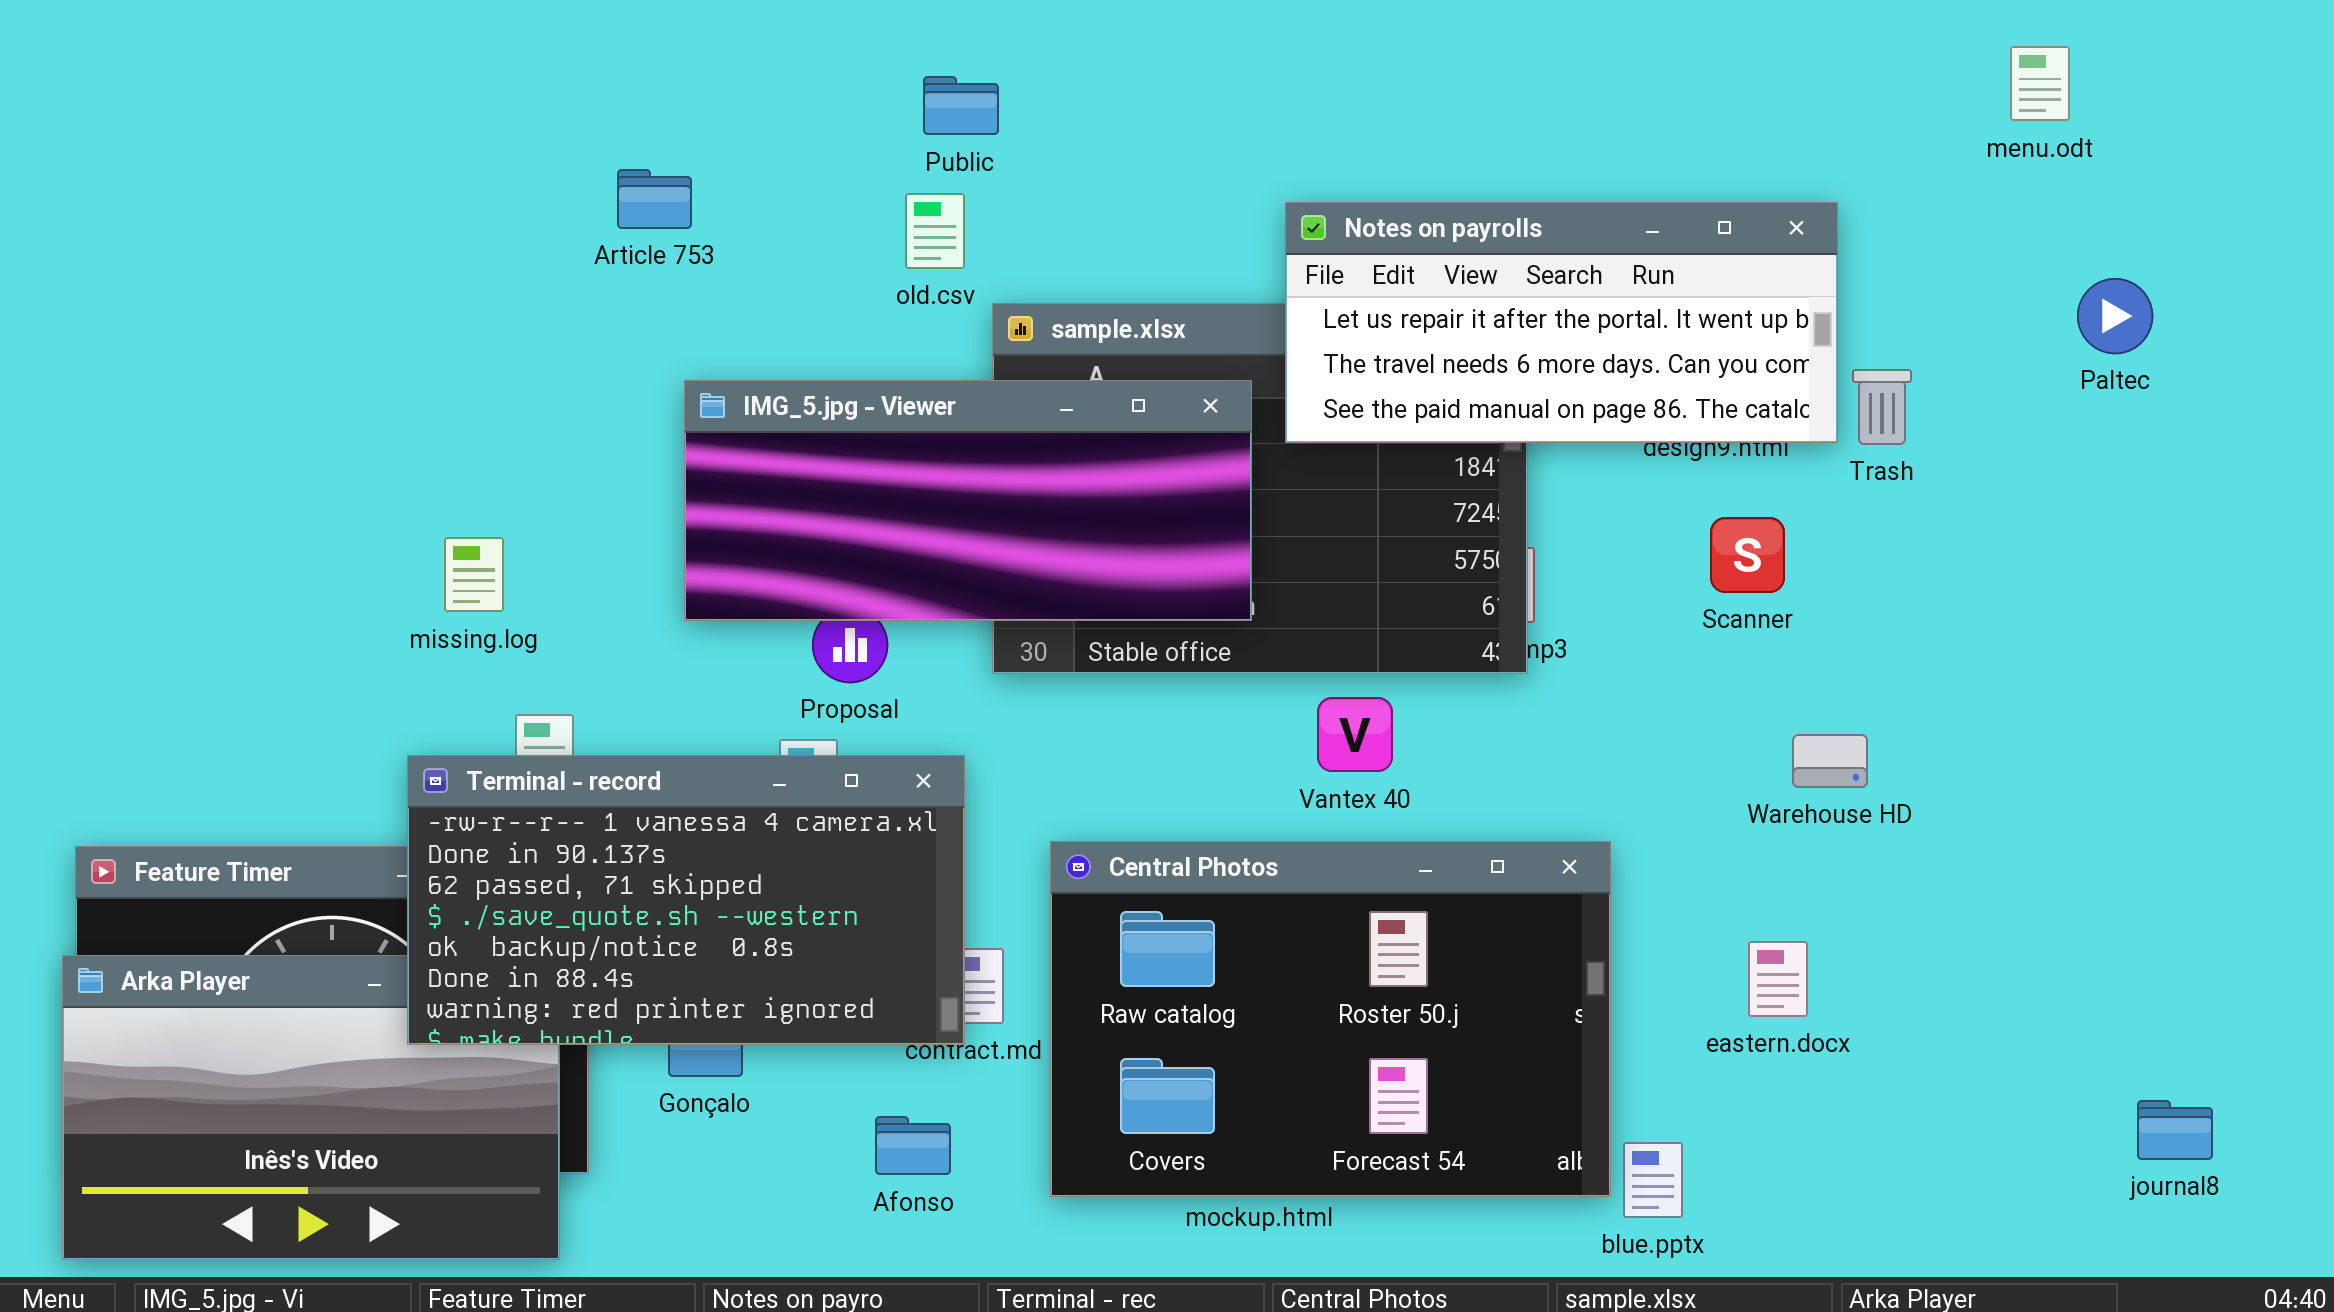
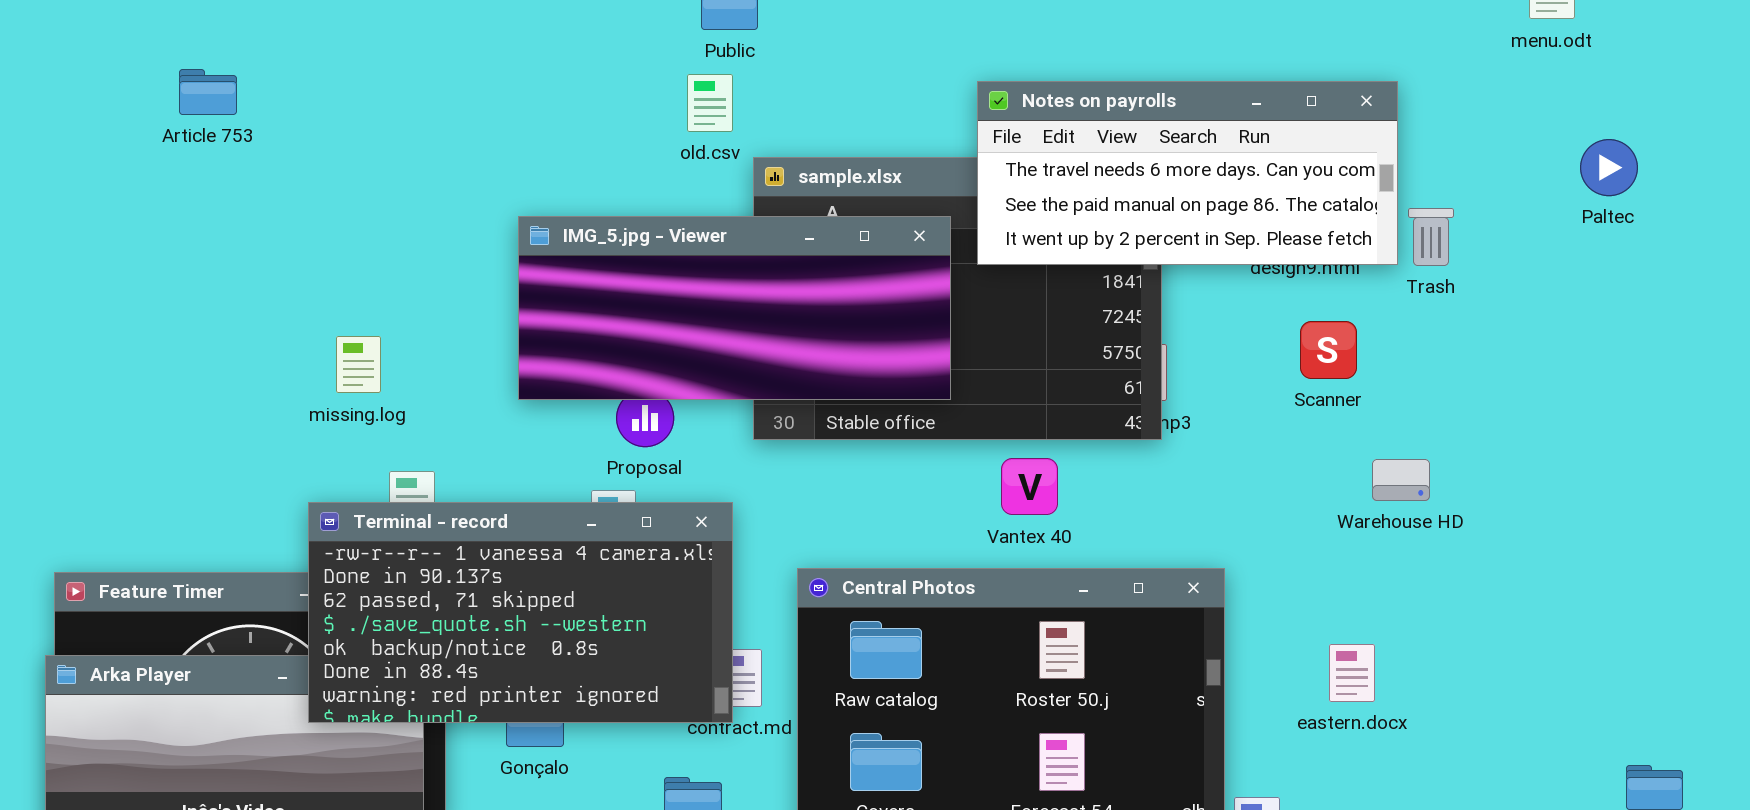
Article 753: [617,169,692,229] -> [179,69,237,115], moved
Notes on payrolls: [1285,202,1838,443] -> [977,81,1398,265], scrolled down 1 row
Warehouse HD: [1792,734,1868,788] -> [1372,459,1430,501], moved

